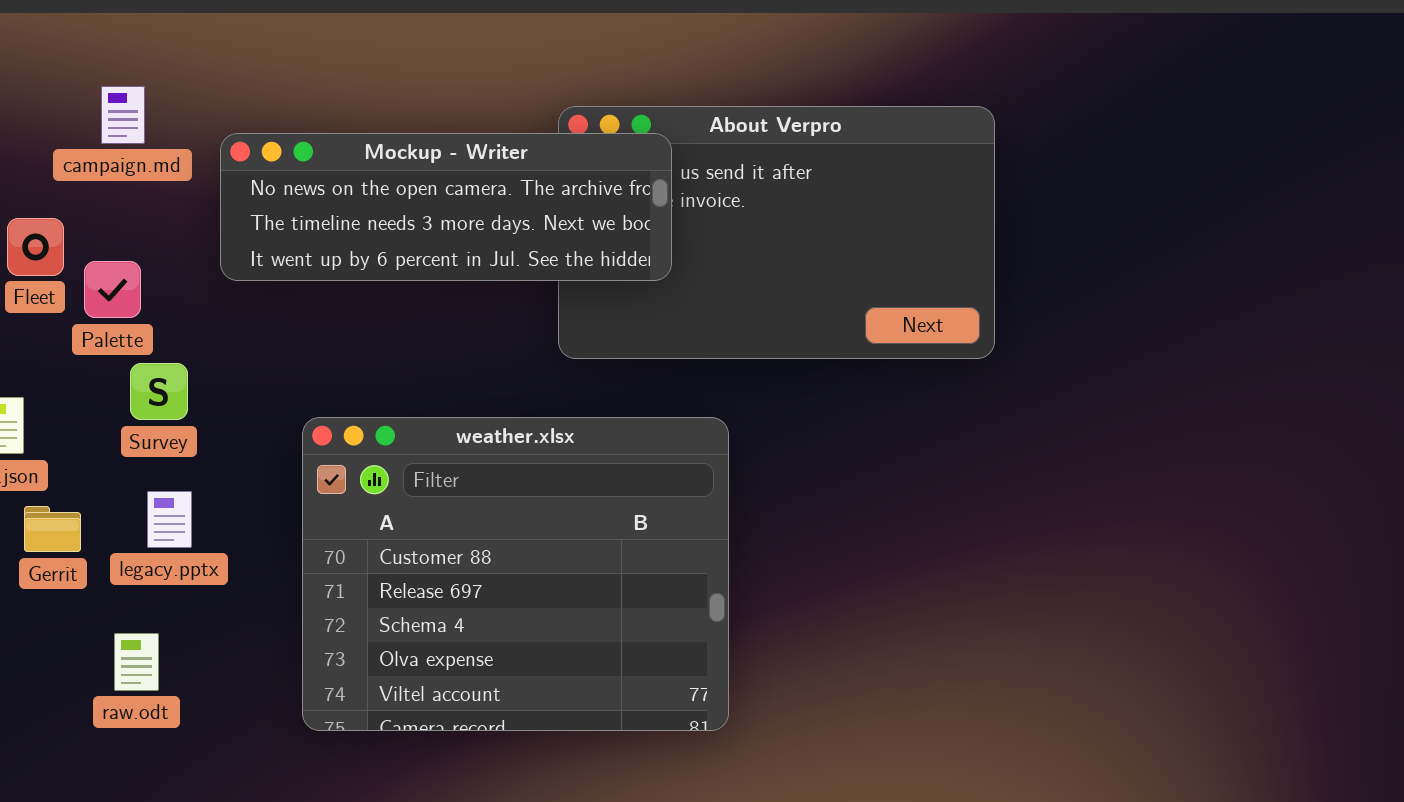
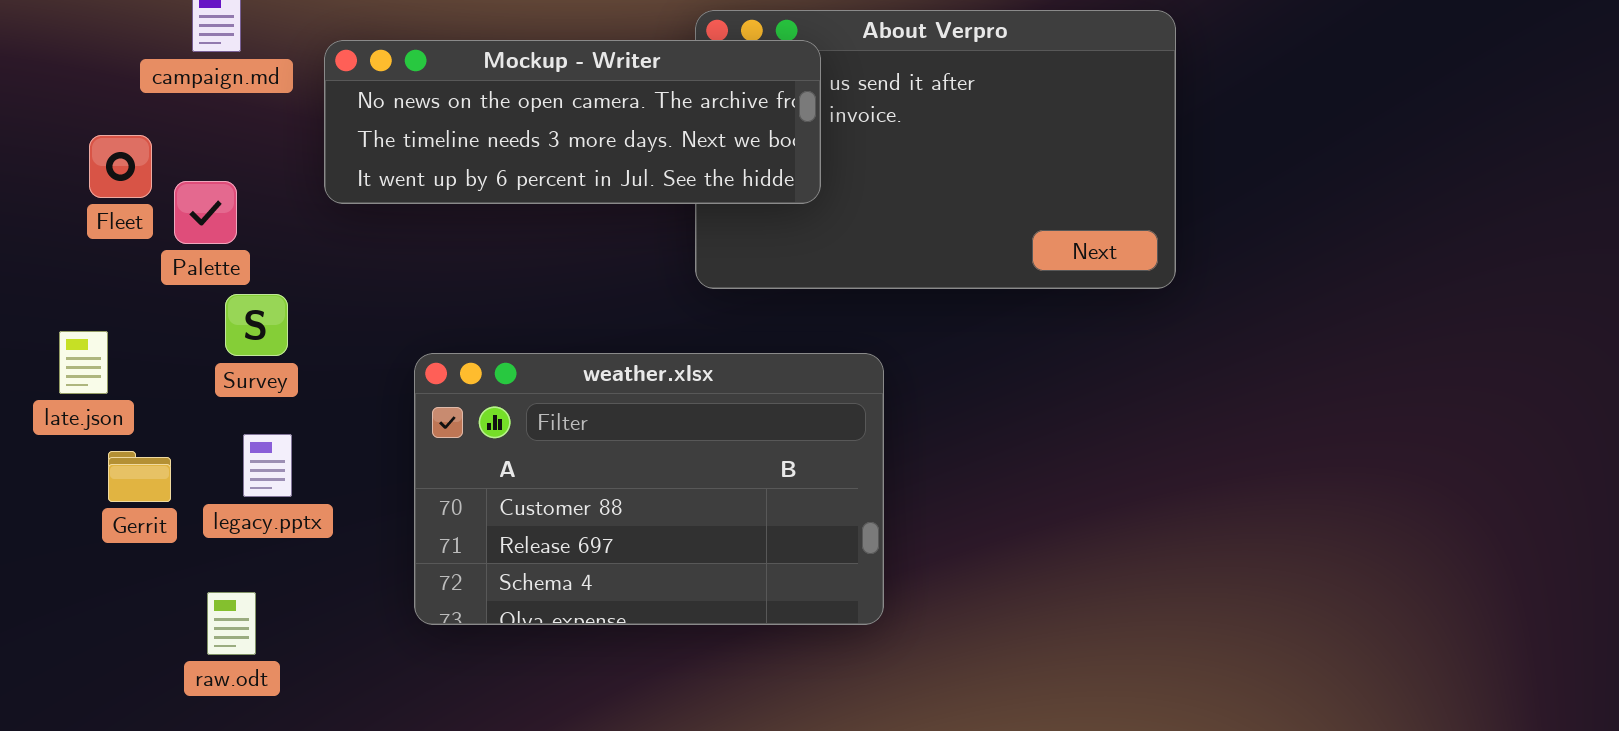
weather.xlsx: [302,417,729,731] -> [414,353,884,625], resized

